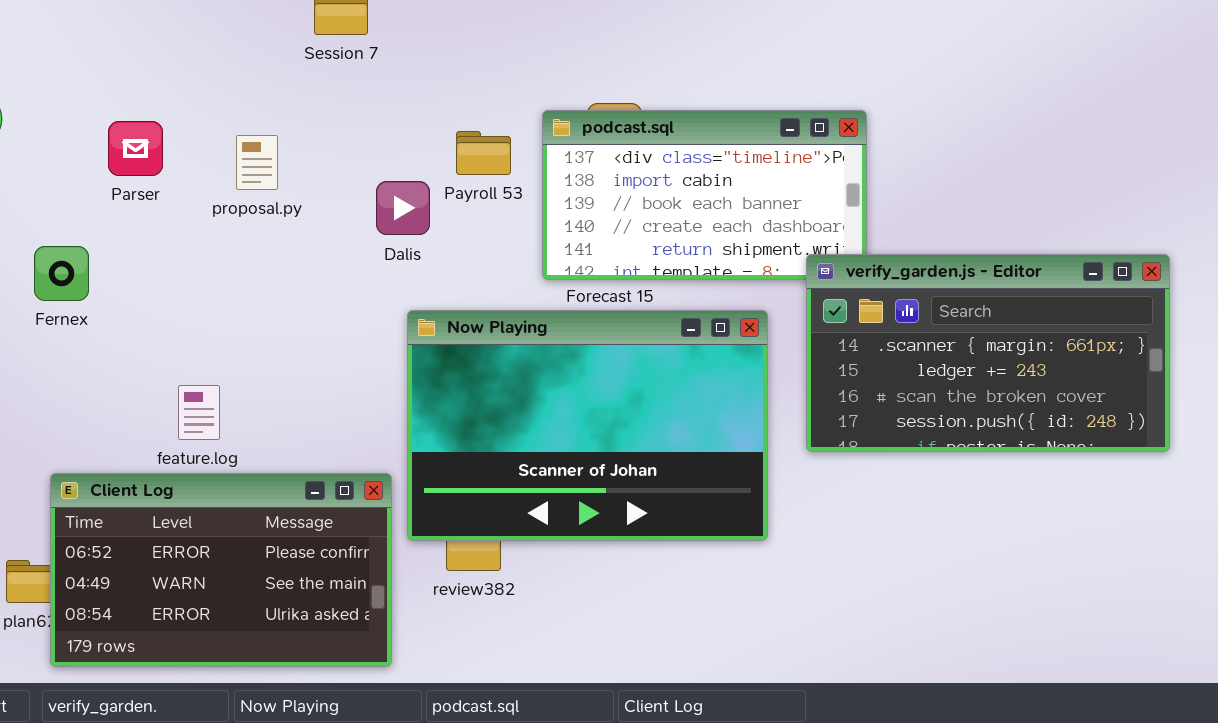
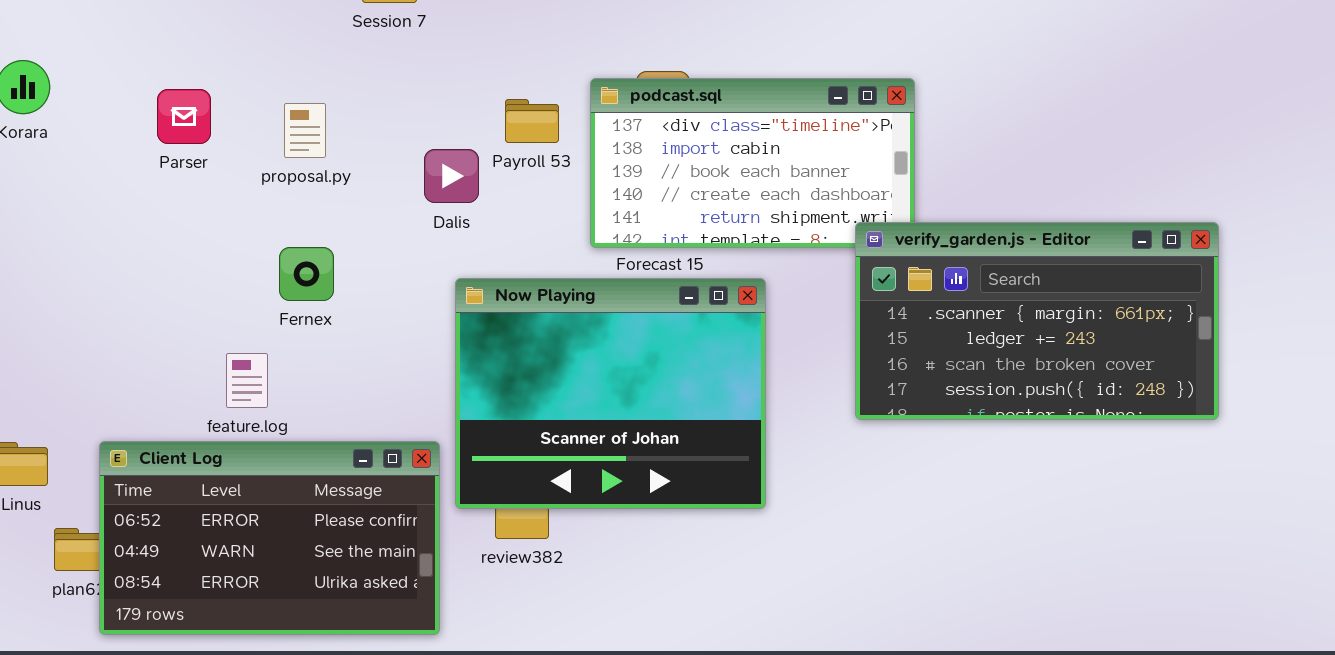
Fernex: [34,246,89,301] -> [279,247,334,301], moved
Now Playing: [407,310,768,541] -> [455,278,766,509], resized

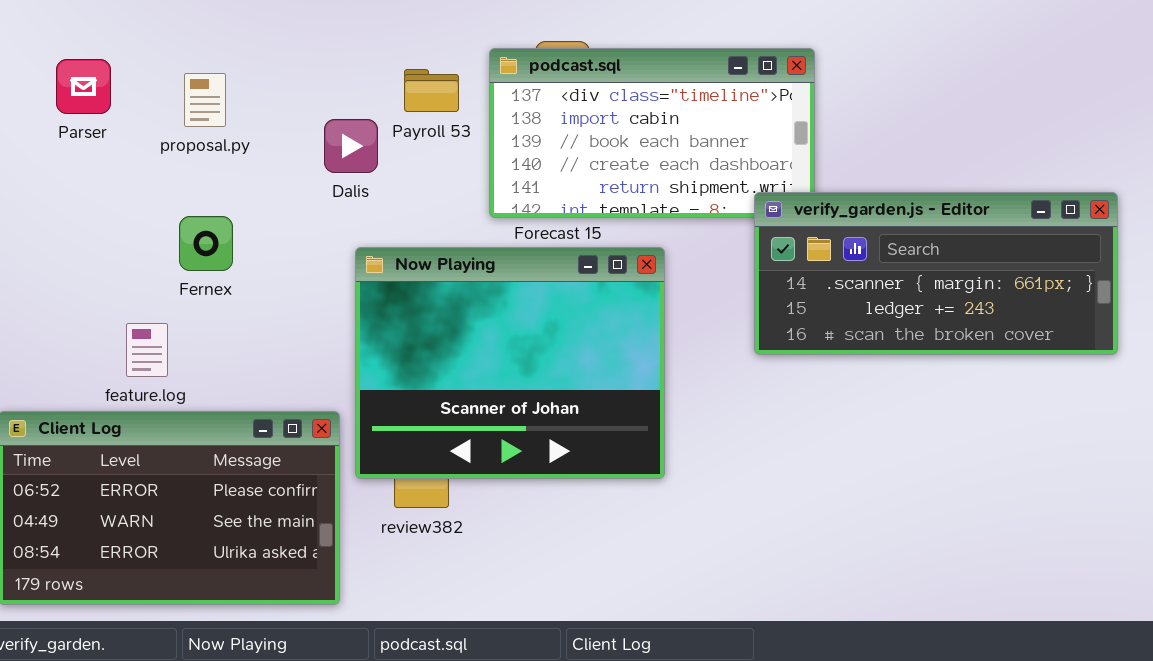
verify_garden.js - Editor: [855,222,1219,420] -> [754,192,1118,355], resized

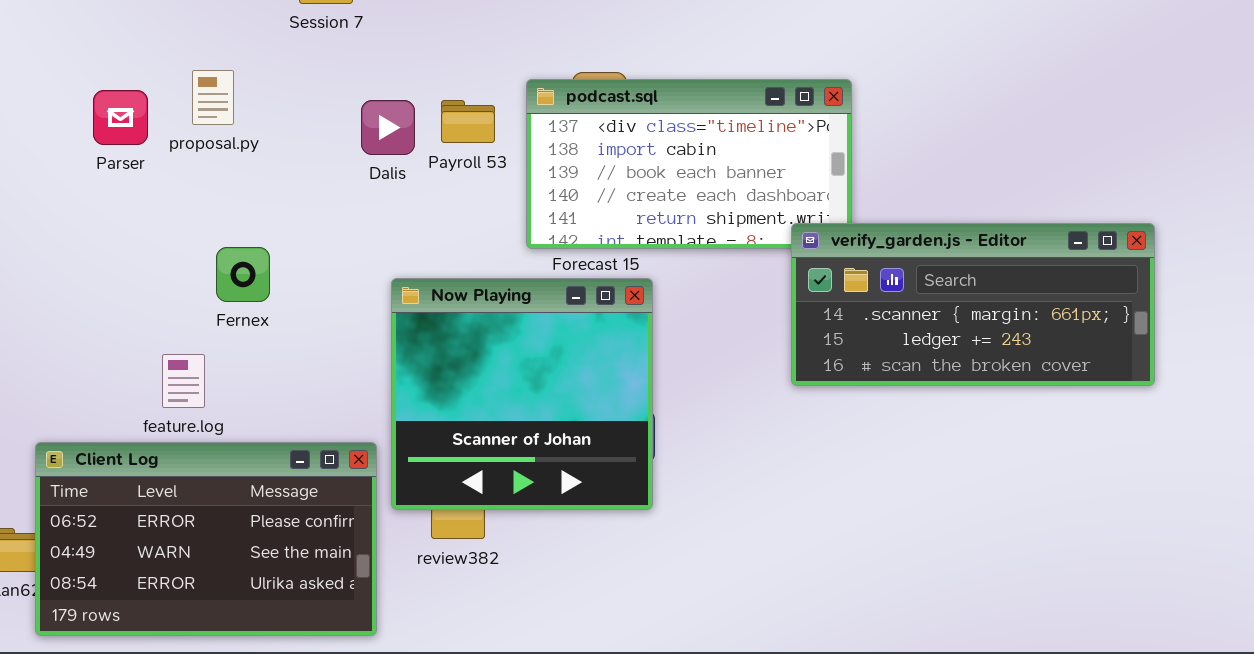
proposal.py: [184,73,226,127] -> [192,70,234,125], moved
Dalis: [324,119,378,173] -> [361,100,415,155], moved
Now Playing: [355,247,665,479] -> [391,278,653,510], resized

